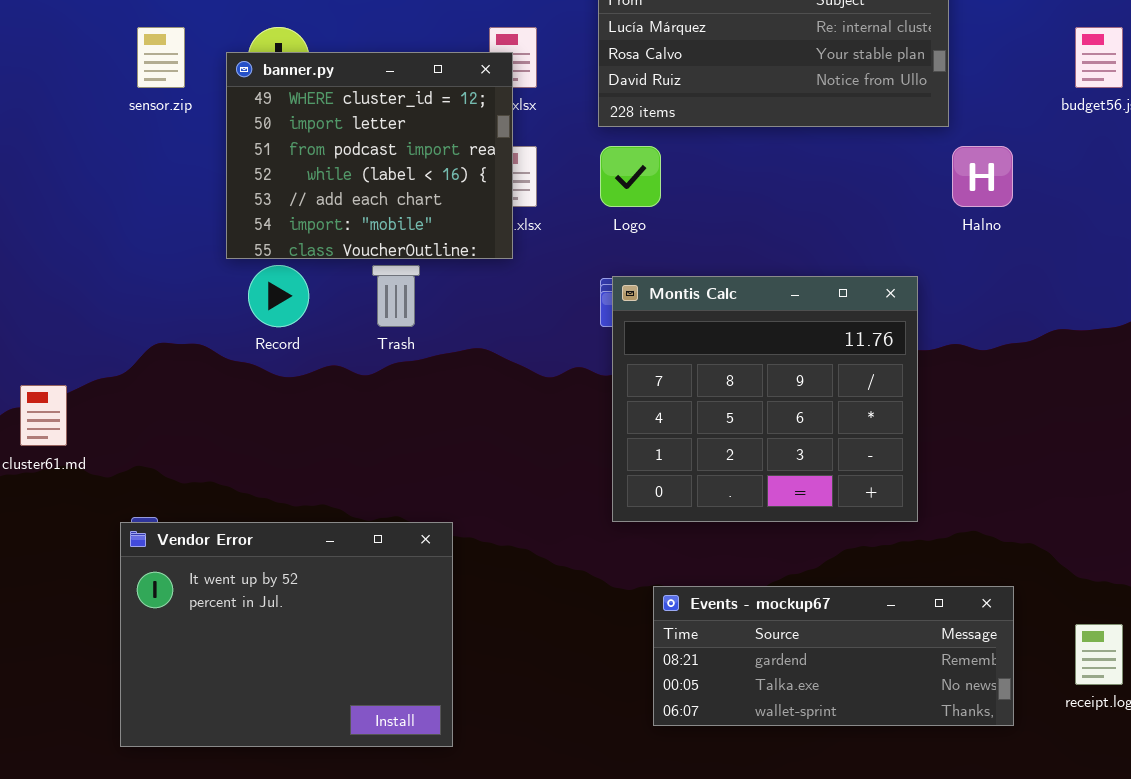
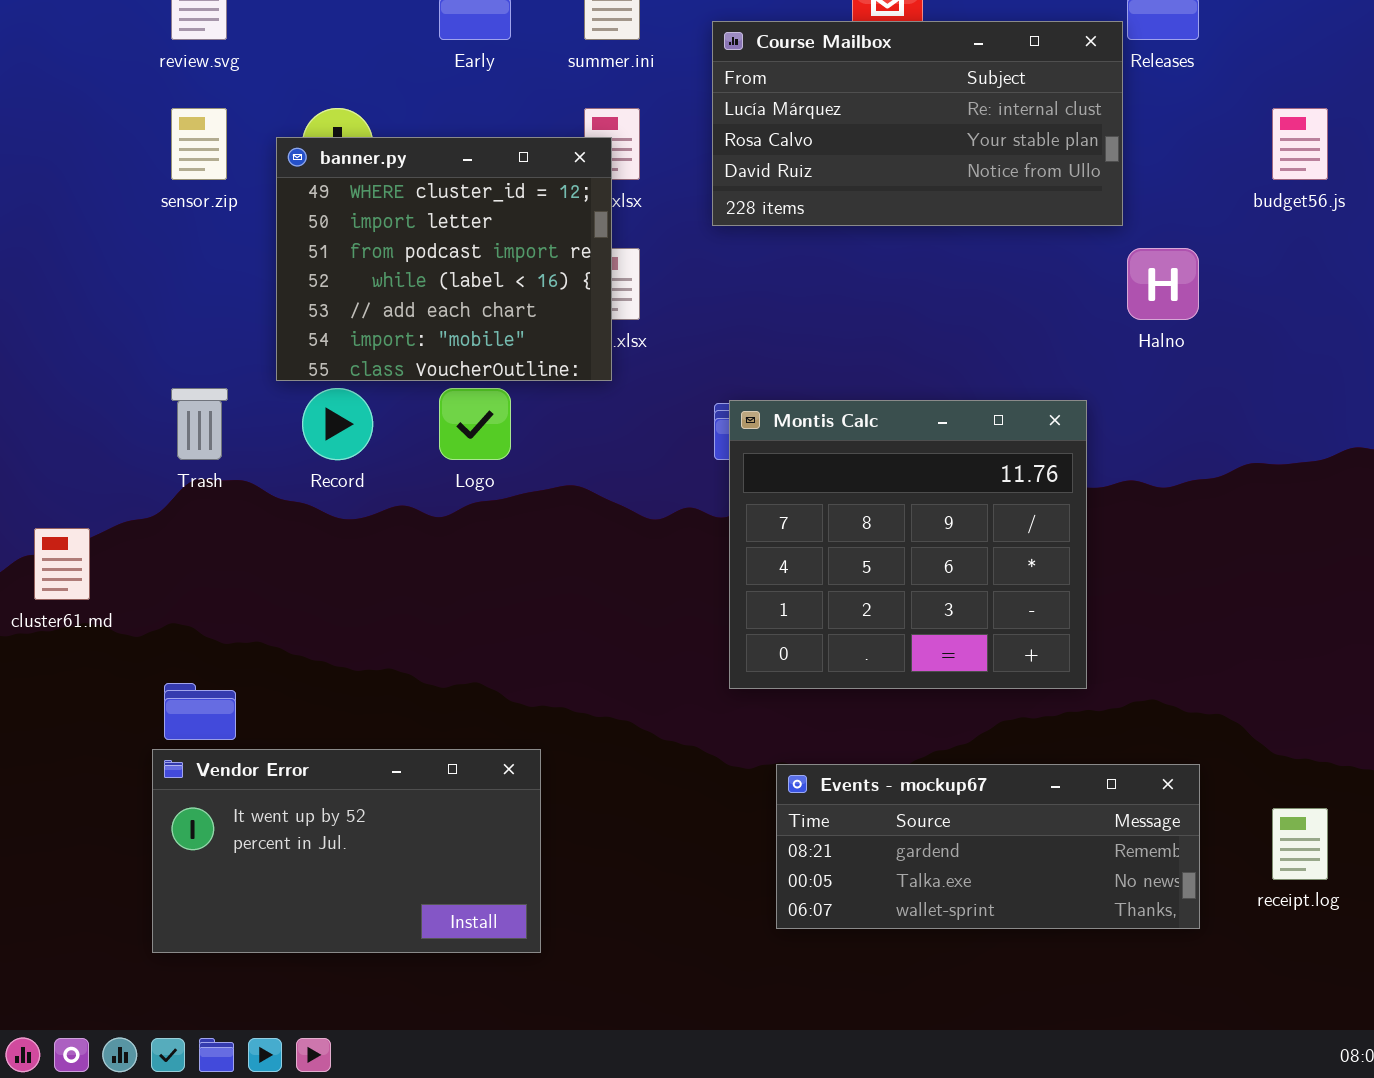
Logo: [600,146,661,207] -> [439,388,511,460], moved
Trash: [372,265,420,327] -> [171,388,228,460], moved
Vendor Error: [120,522,453,747] -> [152,749,541,953], resized

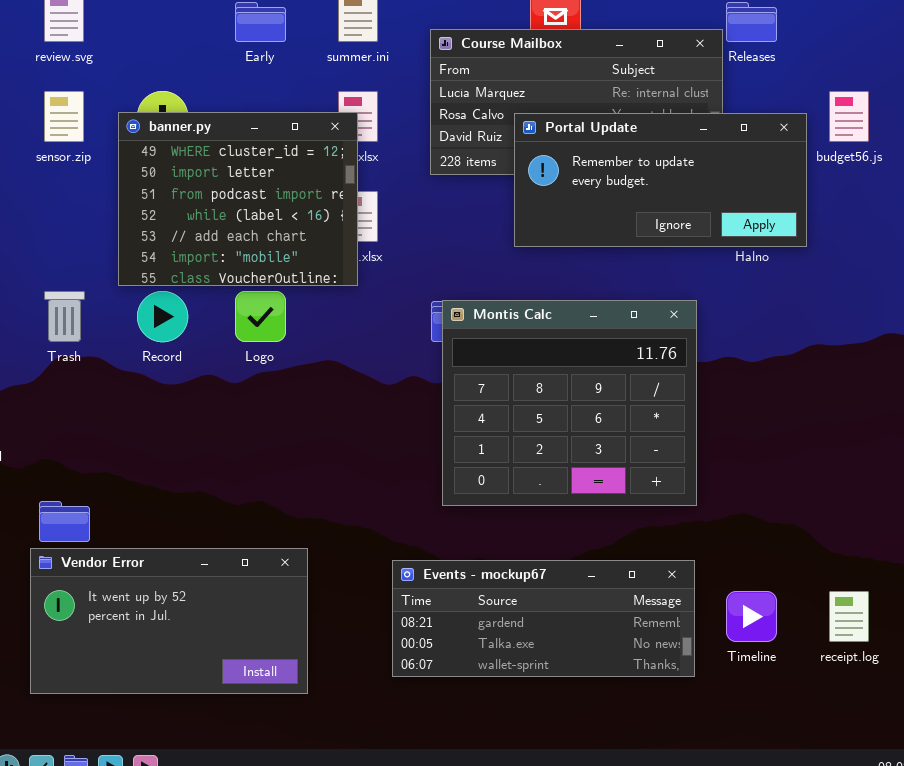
Portal Update: none -> [514,113,807,247], opened
Events - mockup67: [776,764,1200,929] -> [392,560,695,677], moved

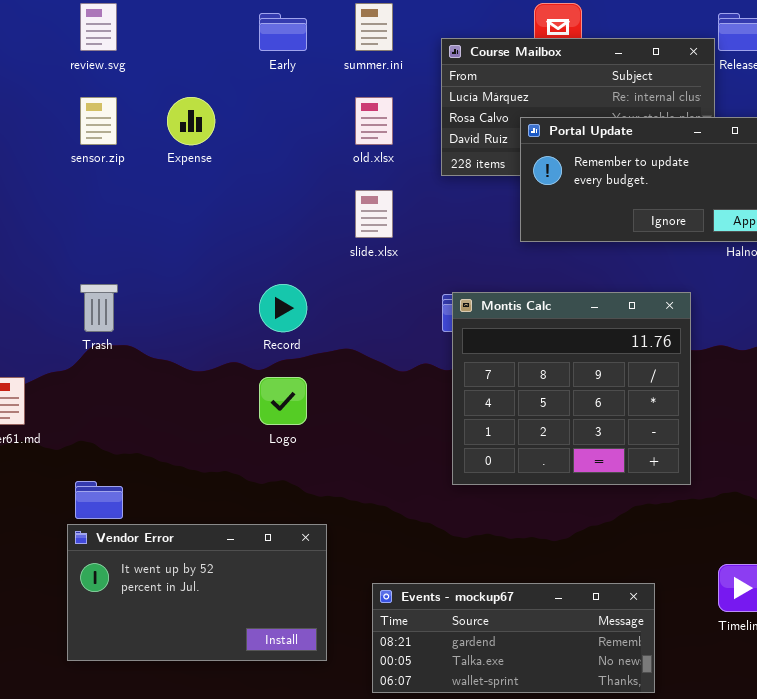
banner.py: [118,112,358,286] -> none, closed
Record: [137,291,188,342] -> [259,284,307,332], moved
Logo: [235,291,286,342] -> [259,377,307,425], moved
Events - mockup67: [392,560,695,677] -> [372,583,655,693], moved

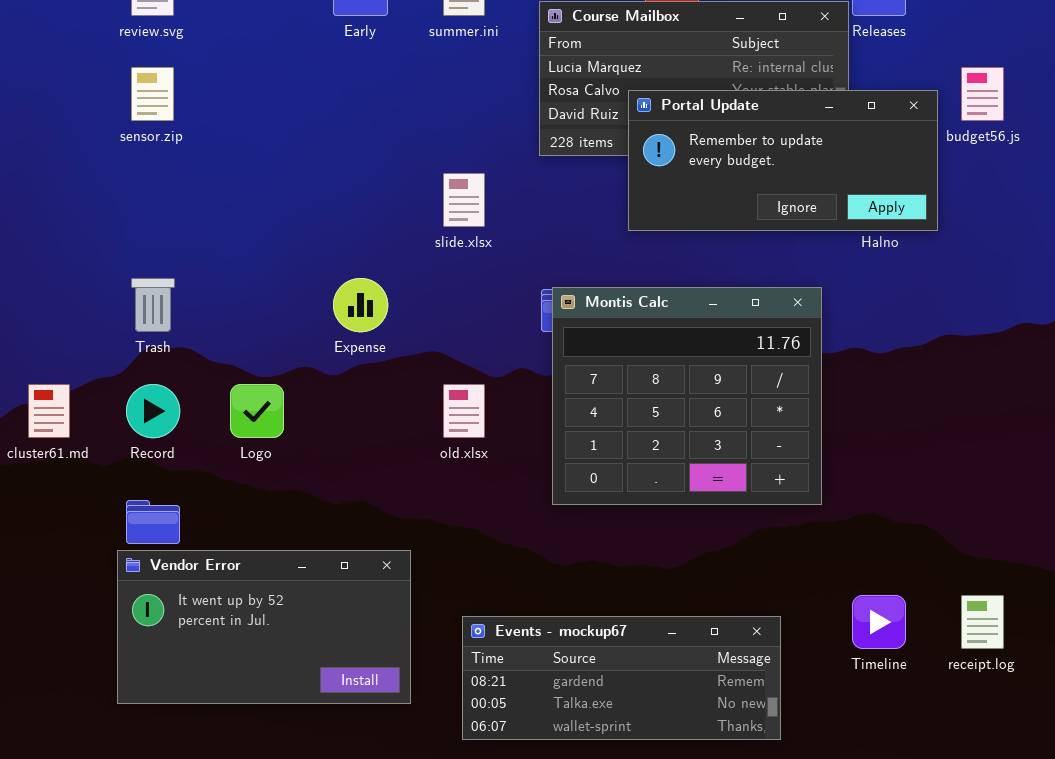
Expense: [167,97,215,145] -> [333,278,388,332], moved
old.xlsx: [355,97,393,145] -> [443,384,485,438], moved
Record: [259,284,307,332] -> [126,384,180,438], moved
Logo: [259,377,307,425] -> [230,384,284,438], moved

